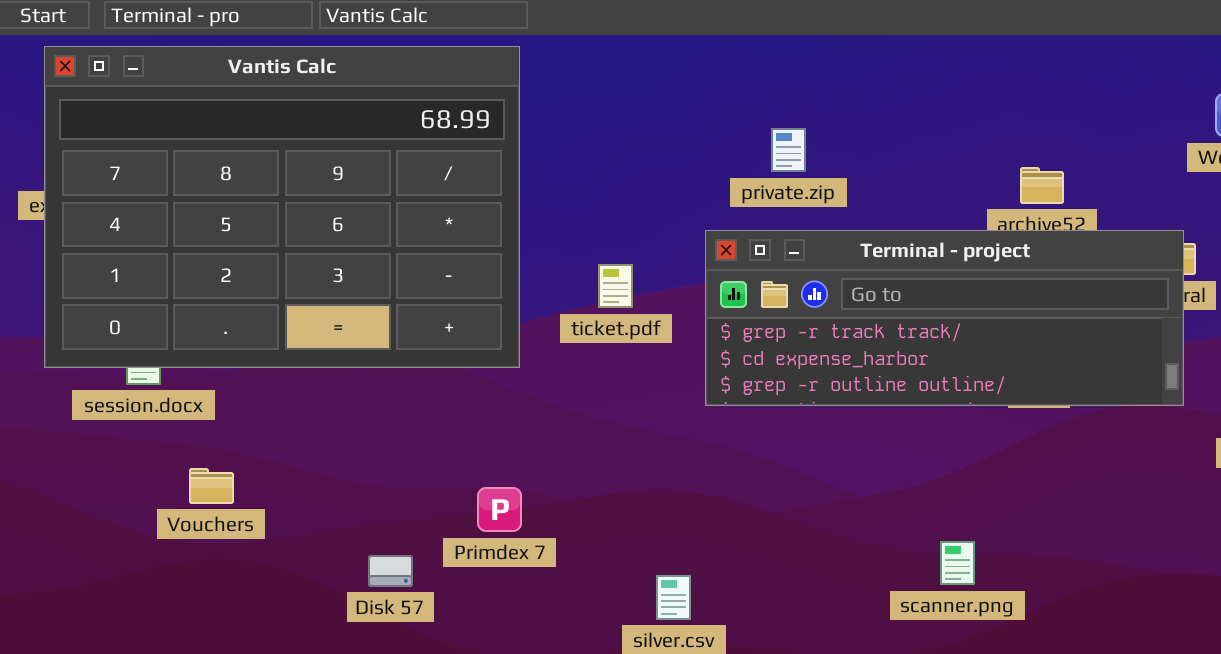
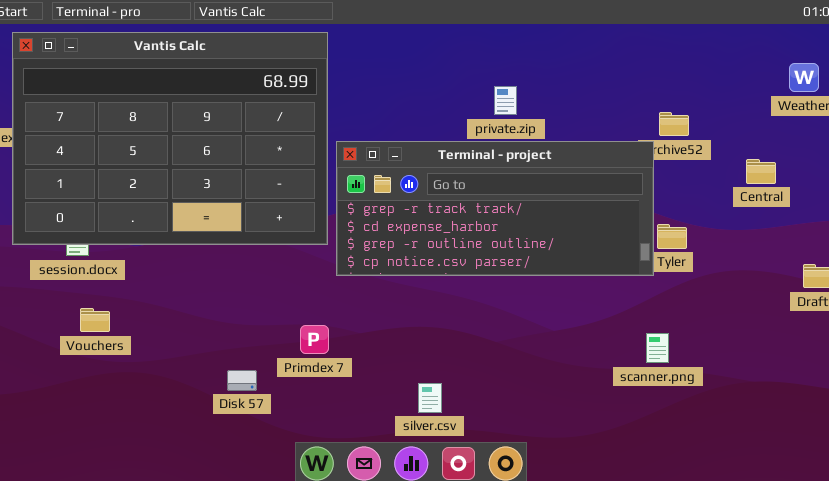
Terminal - project: [705,230,1184,406] -> [336,141,654,276], moved, resized
Vouchers: [189,468,234,504] -> [80,308,110,332], moved
scanner.png: [940,541,975,585] -> [646,333,669,363], moved

